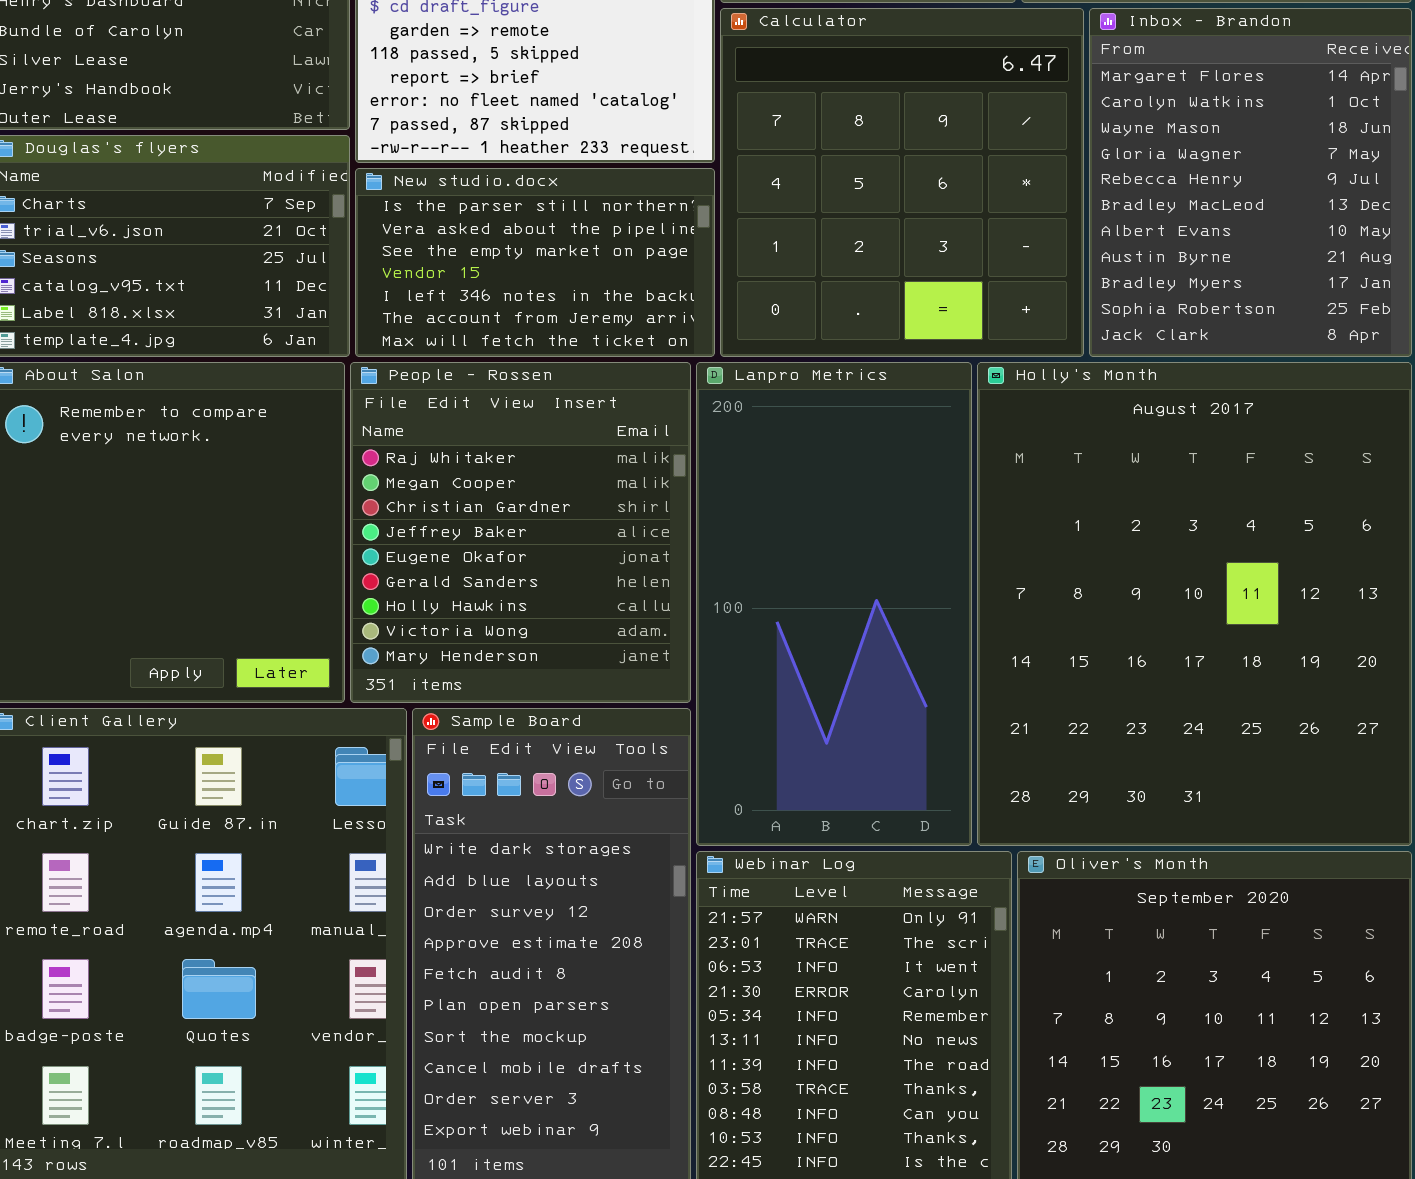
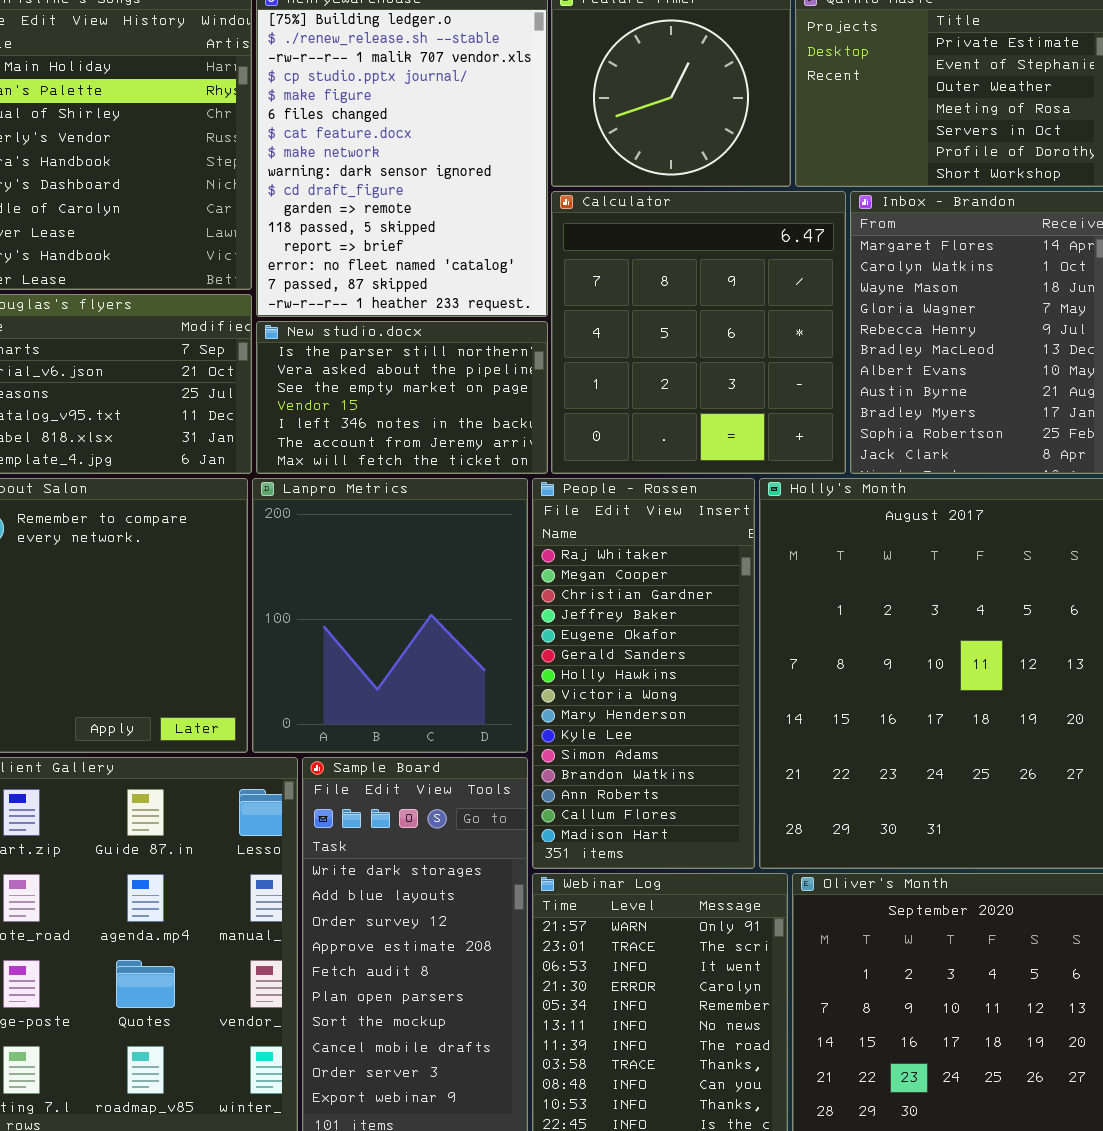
People - Rossen: [350,362,691,703] -> [532,478,755,869], moved, resized
Lanpro Metrics: [696,362,972,846] -> [252,478,528,753], moved, resized

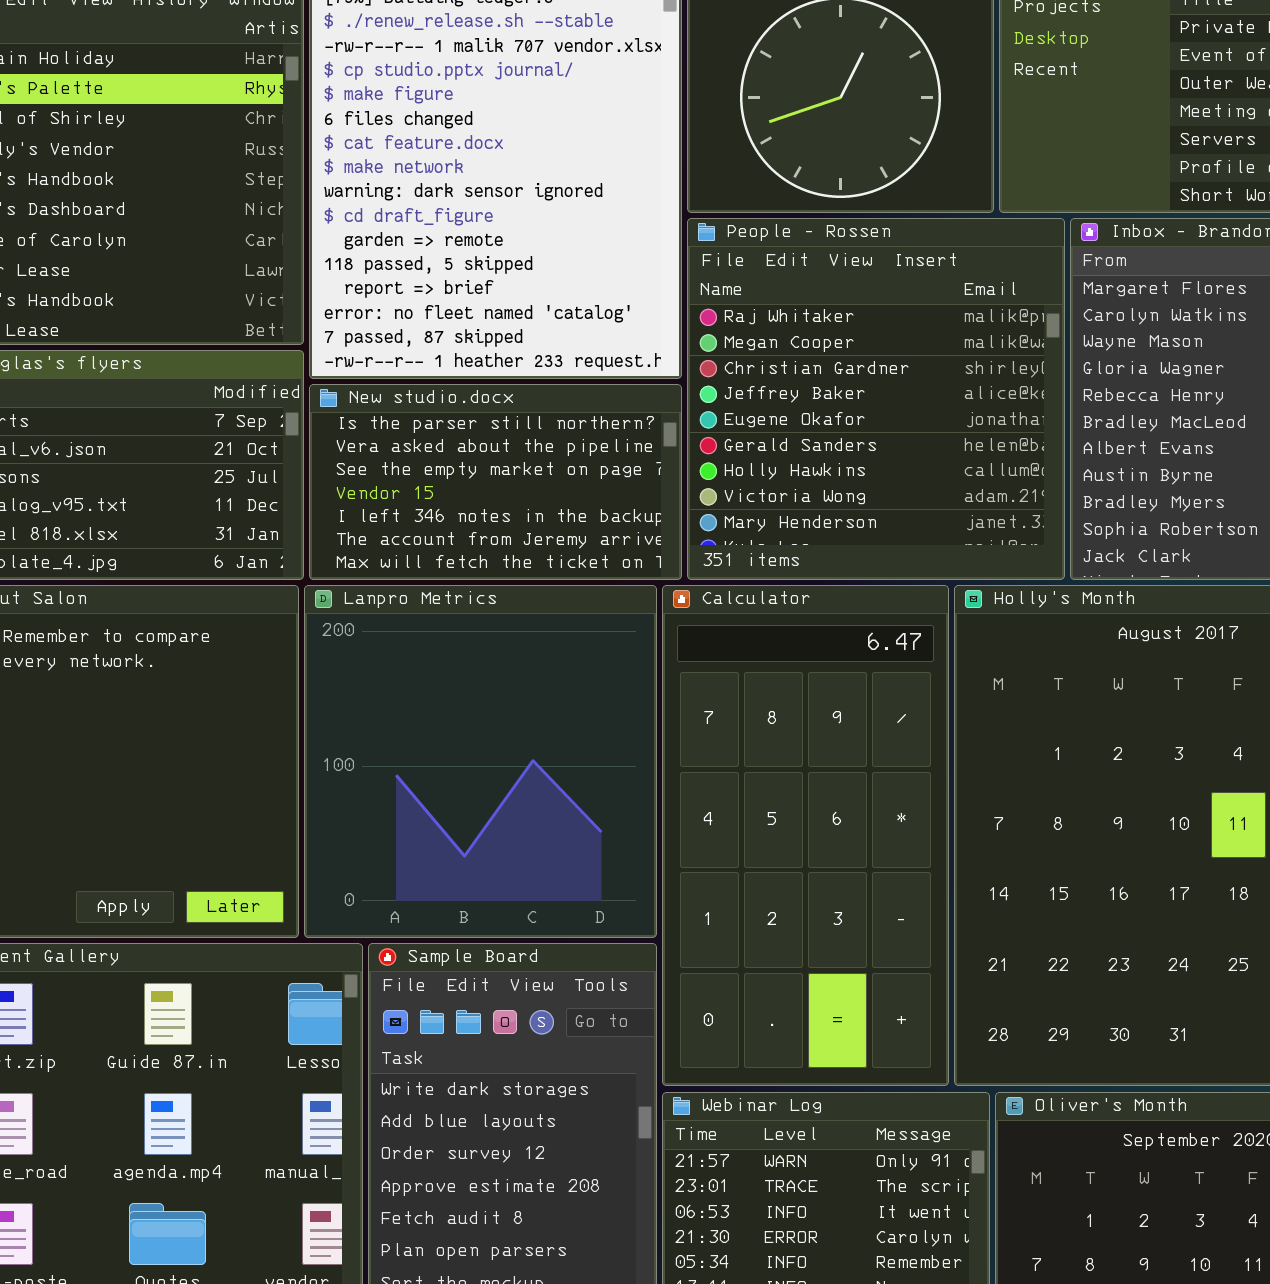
Calculator: [551,191,846,474] -> [662,585,949,1086], moved, resized
People - Rossen: [532,478,755,869] -> [687,218,1065,580], moved, resized

